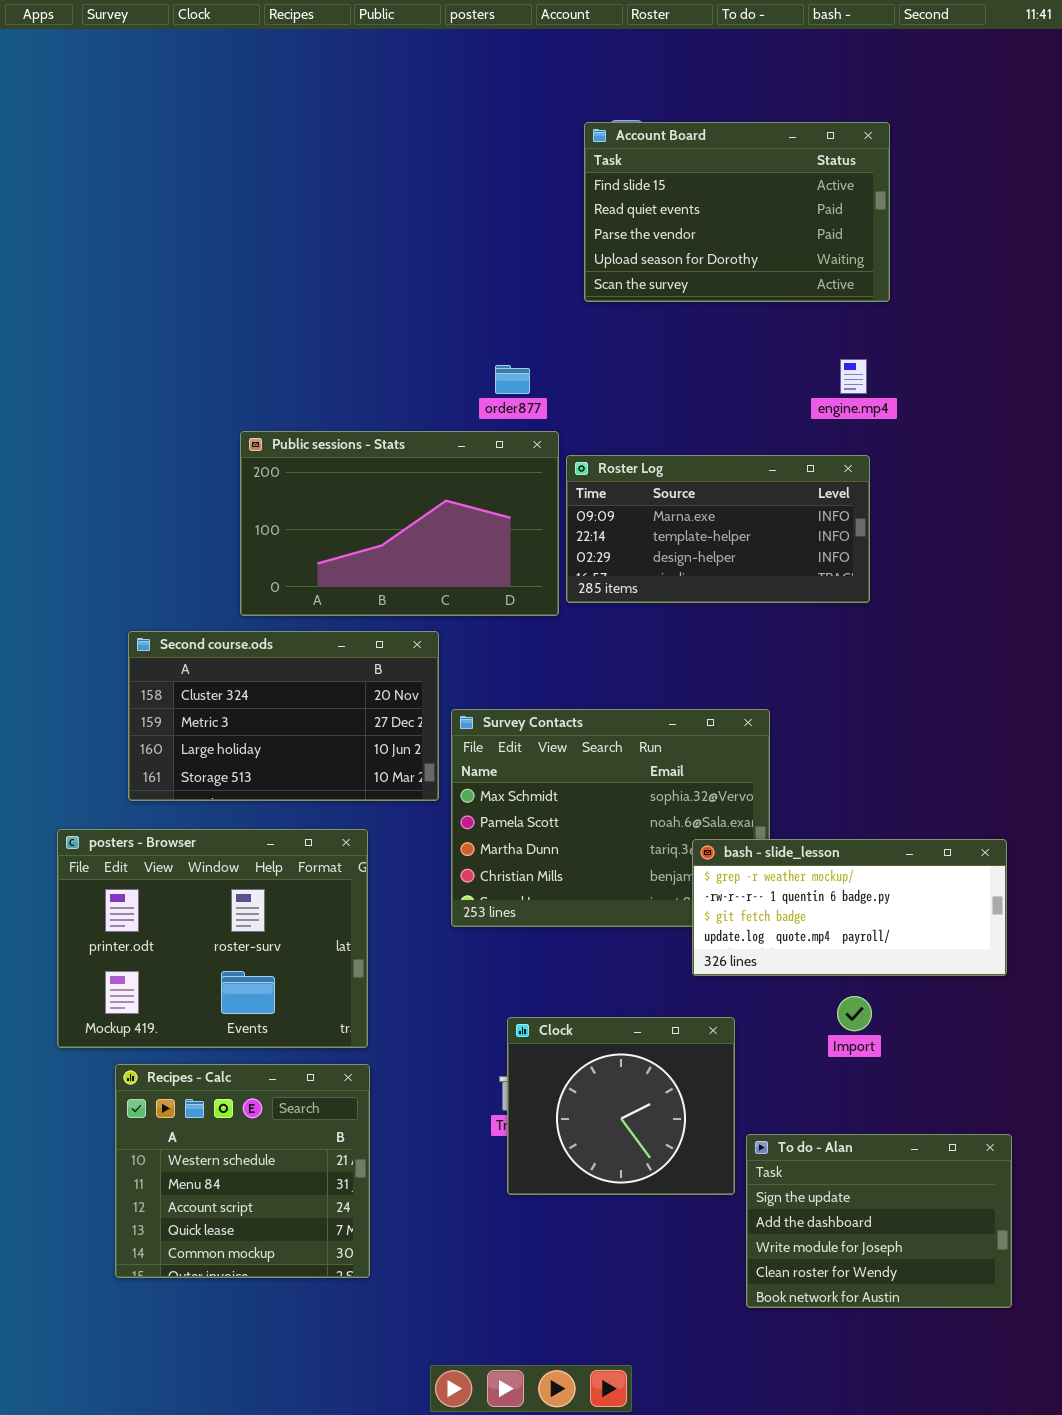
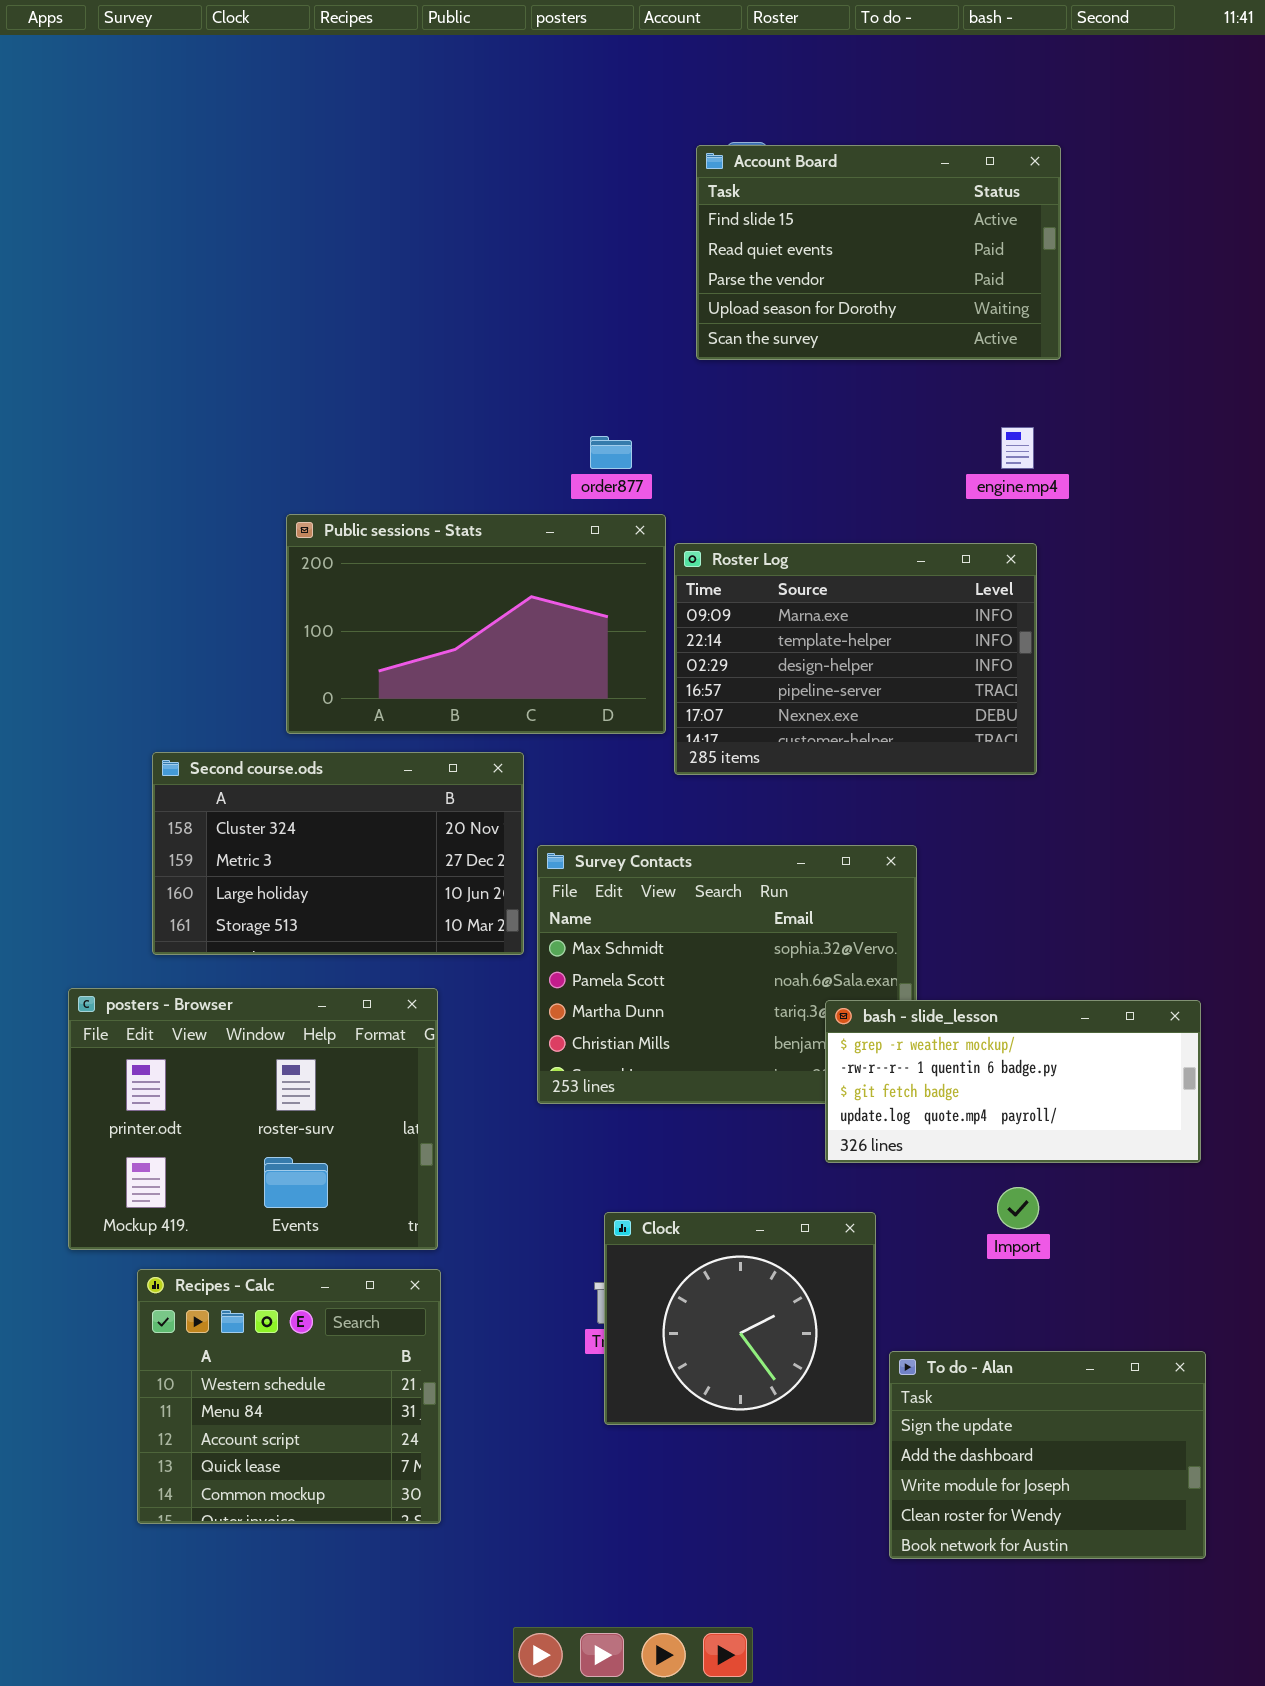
Roster Log: [566,455,870,603] -> [674,543,1037,775], resized

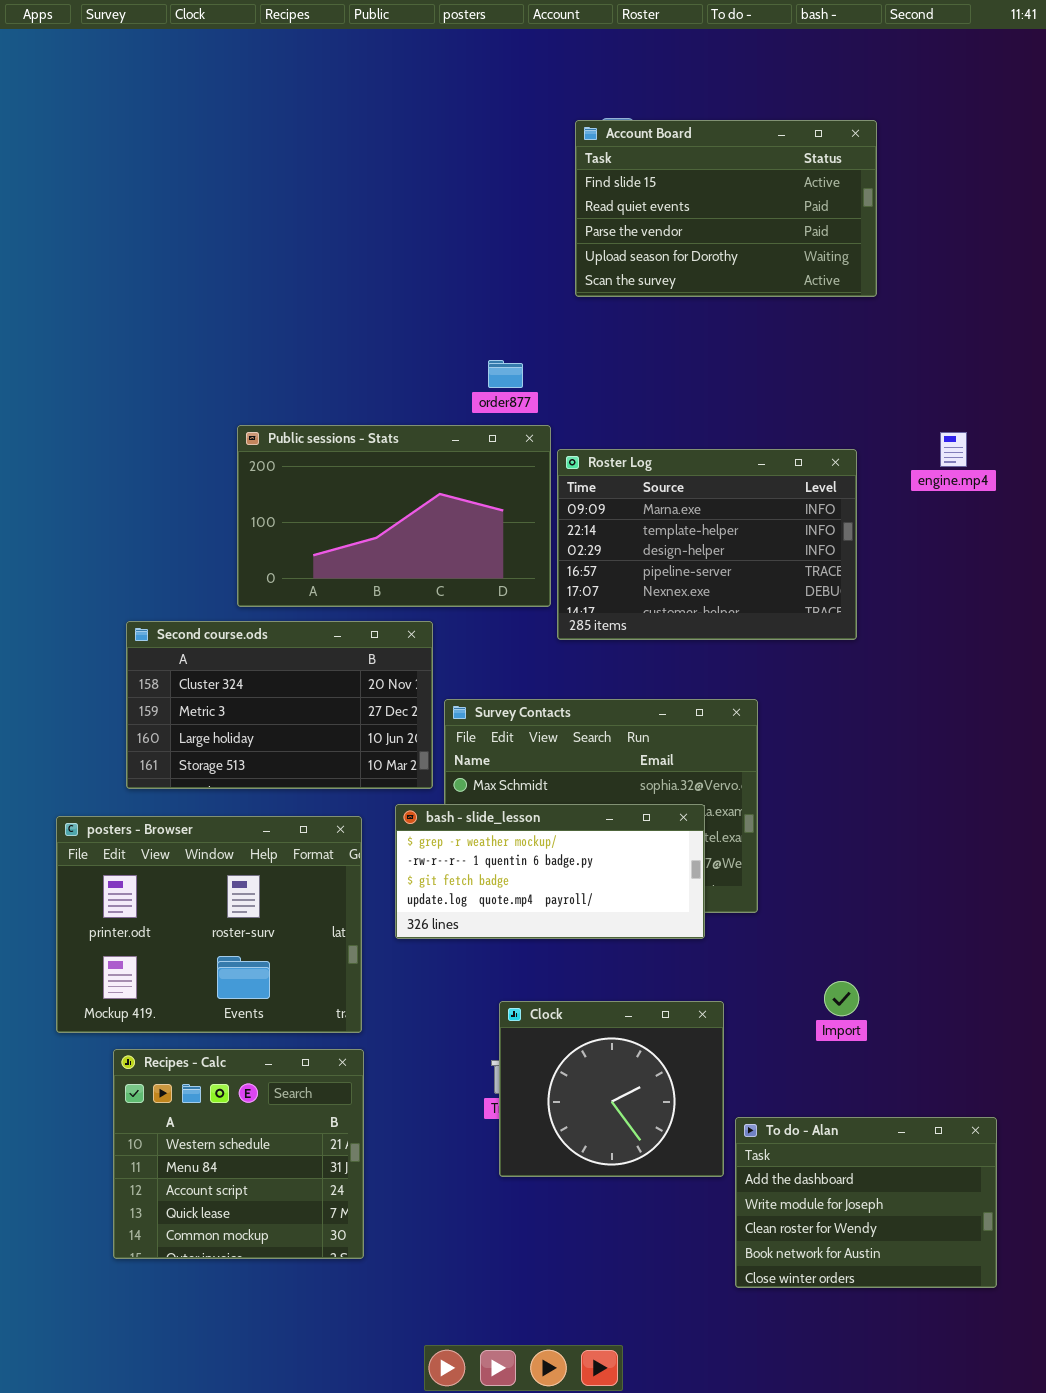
engine.mp4: [1001,427,1034,469] -> [940,432,967,467], moved
bash - slide_lesson: [825,1000,1201,1163] -> [395,804,705,939], moved
To do - Alan: [889,1351,1206,1559] -> [735,1117,997,1288], scrolled down 1 row

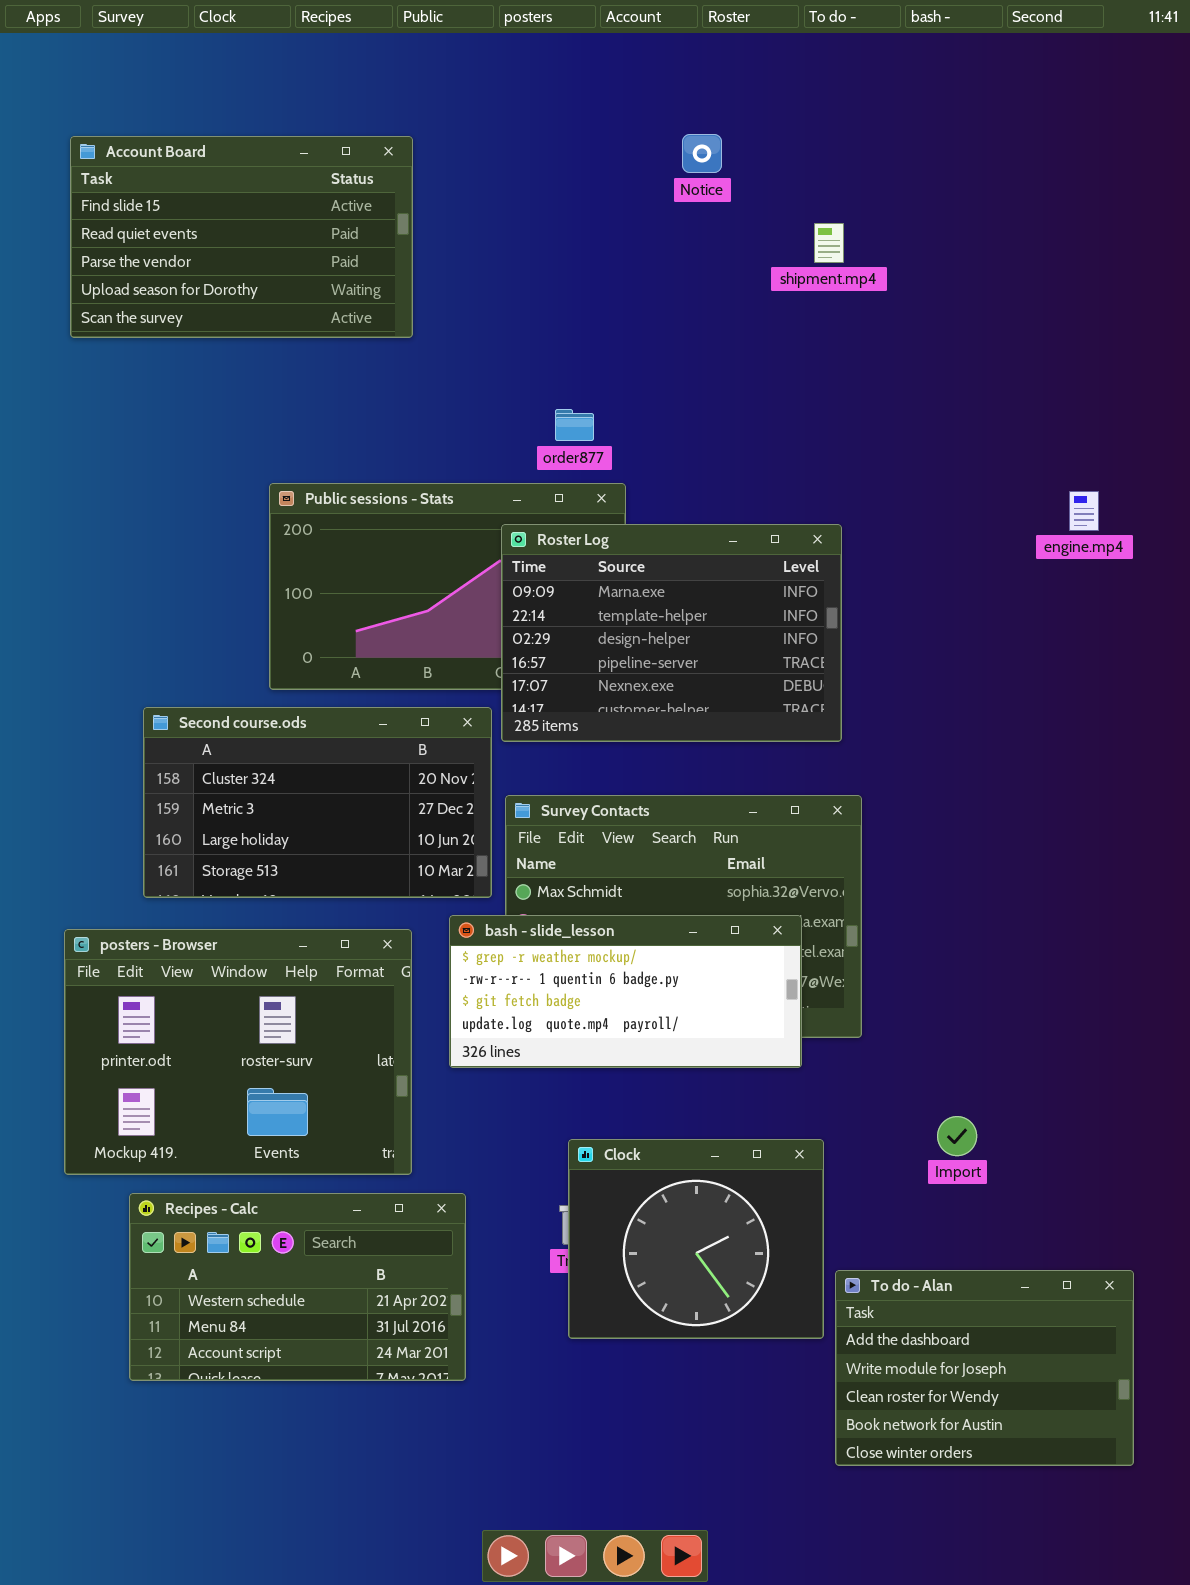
Account Board: [575,120,877,297] -> [70,136,413,338], moved
Roster Log: [557,449,857,640] -> [501,524,842,742], moved
Recipes - Calc: [113,1049,364,1259] -> [129,1193,466,1381], resized

